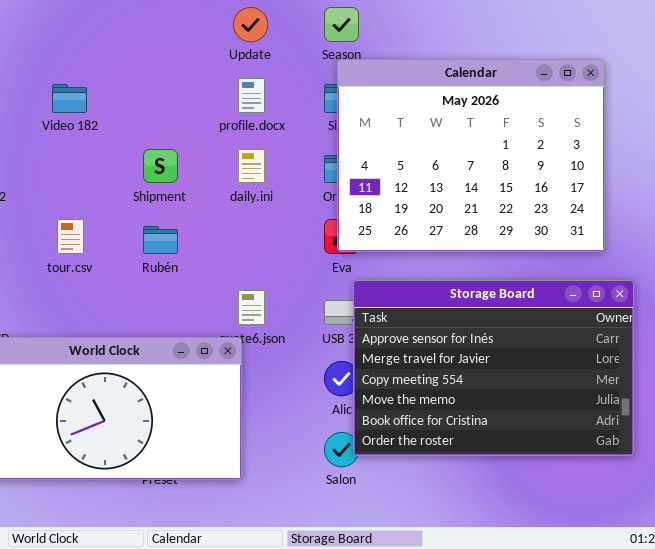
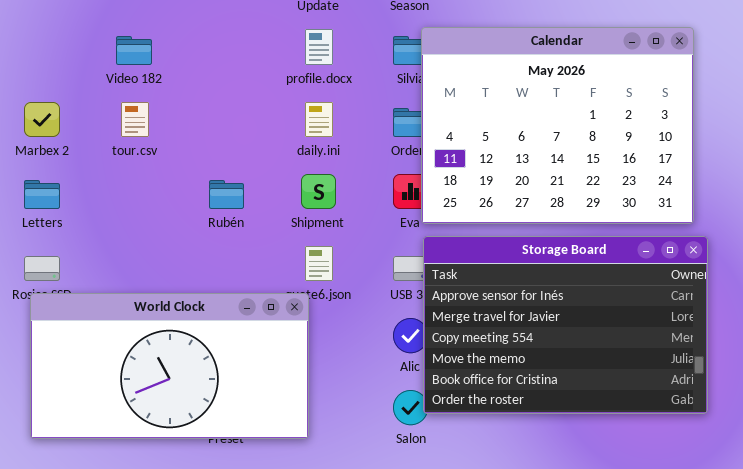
Calendar: [337,59,605,252] -> [421,27,694,224], moved
Shipment: [143,149,178,183] -> [301,174,336,209], moved
tour.csv: [57,219,84,254] -> [121,102,149,137], moved

